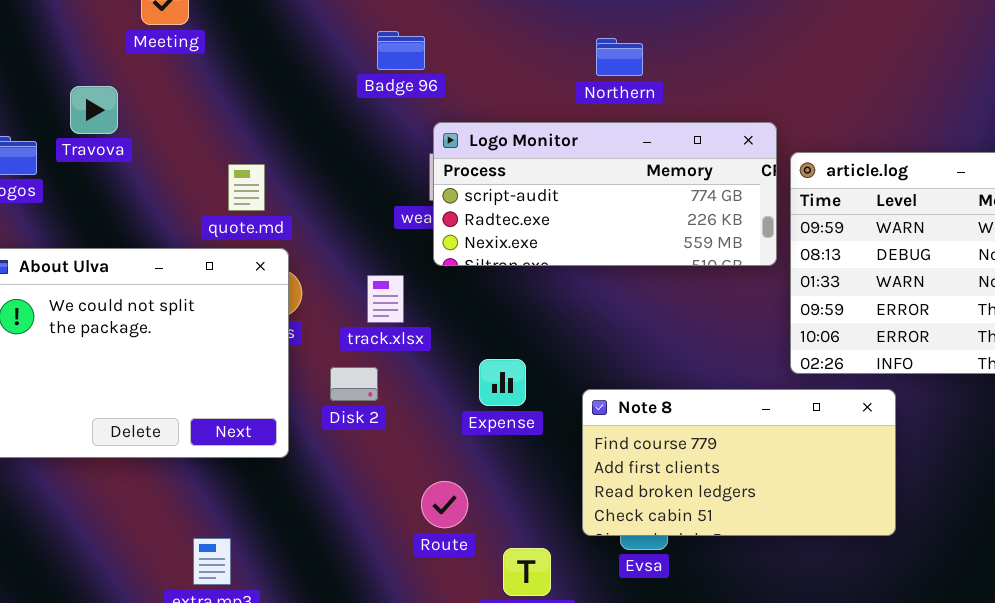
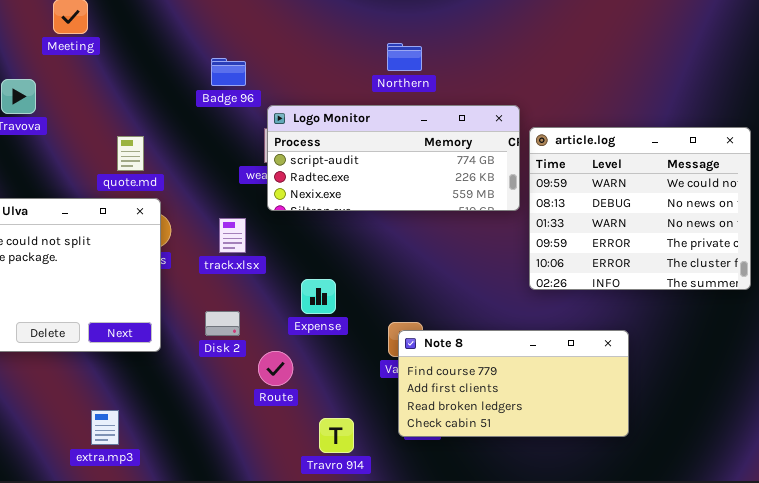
Badge 96: [377,31,425,70] -> [211,58,246,86], moved
Disk 2: [330,367,378,401] -> [205,311,240,336], moved
Note 8: [582,389,896,536] -> [398,330,629,437], moved
Route: [421,481,468,528] -> [258,351,293,386], moved

